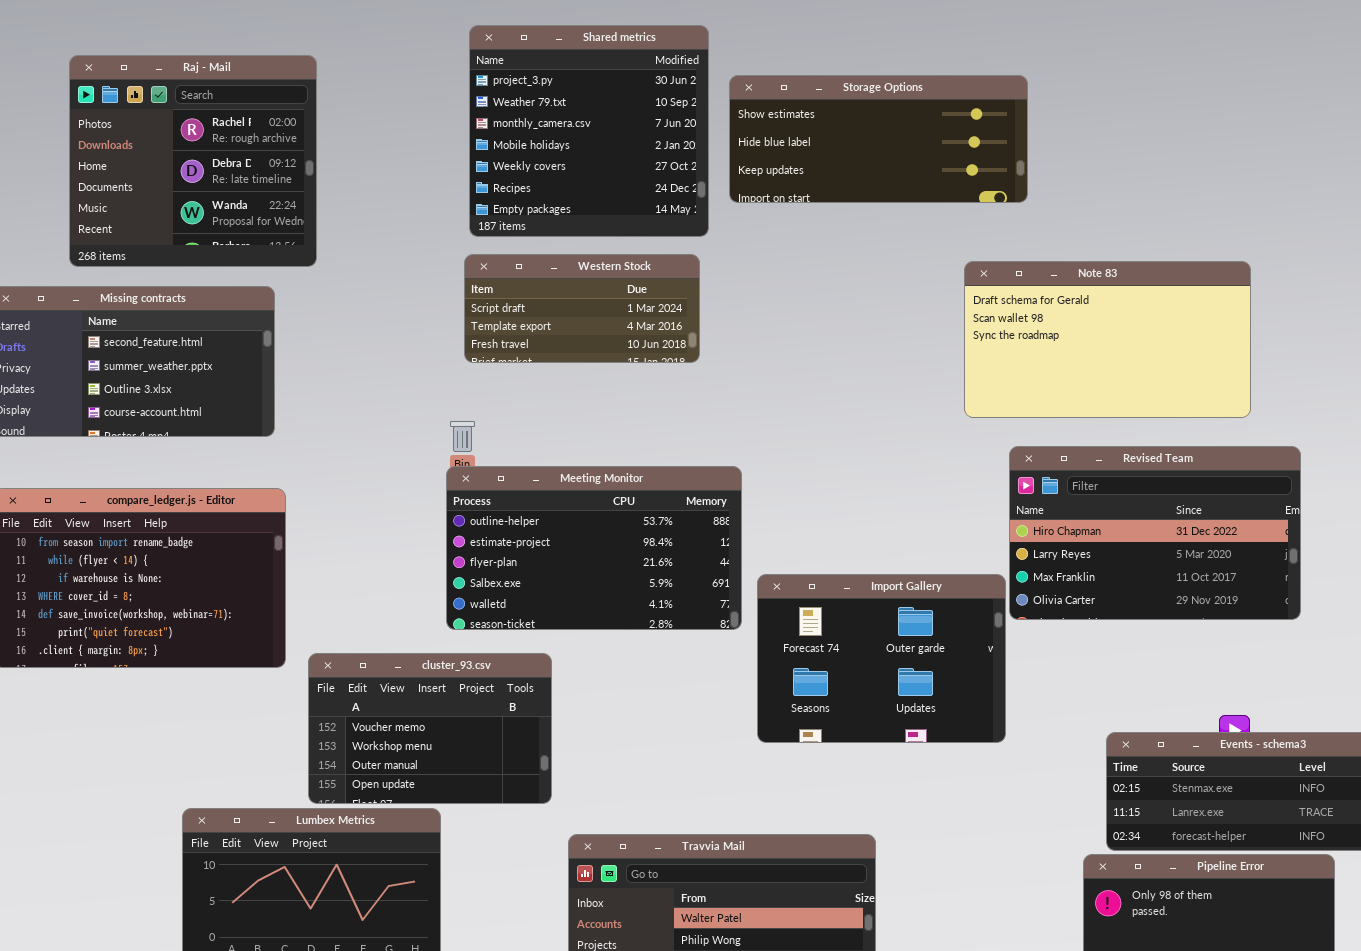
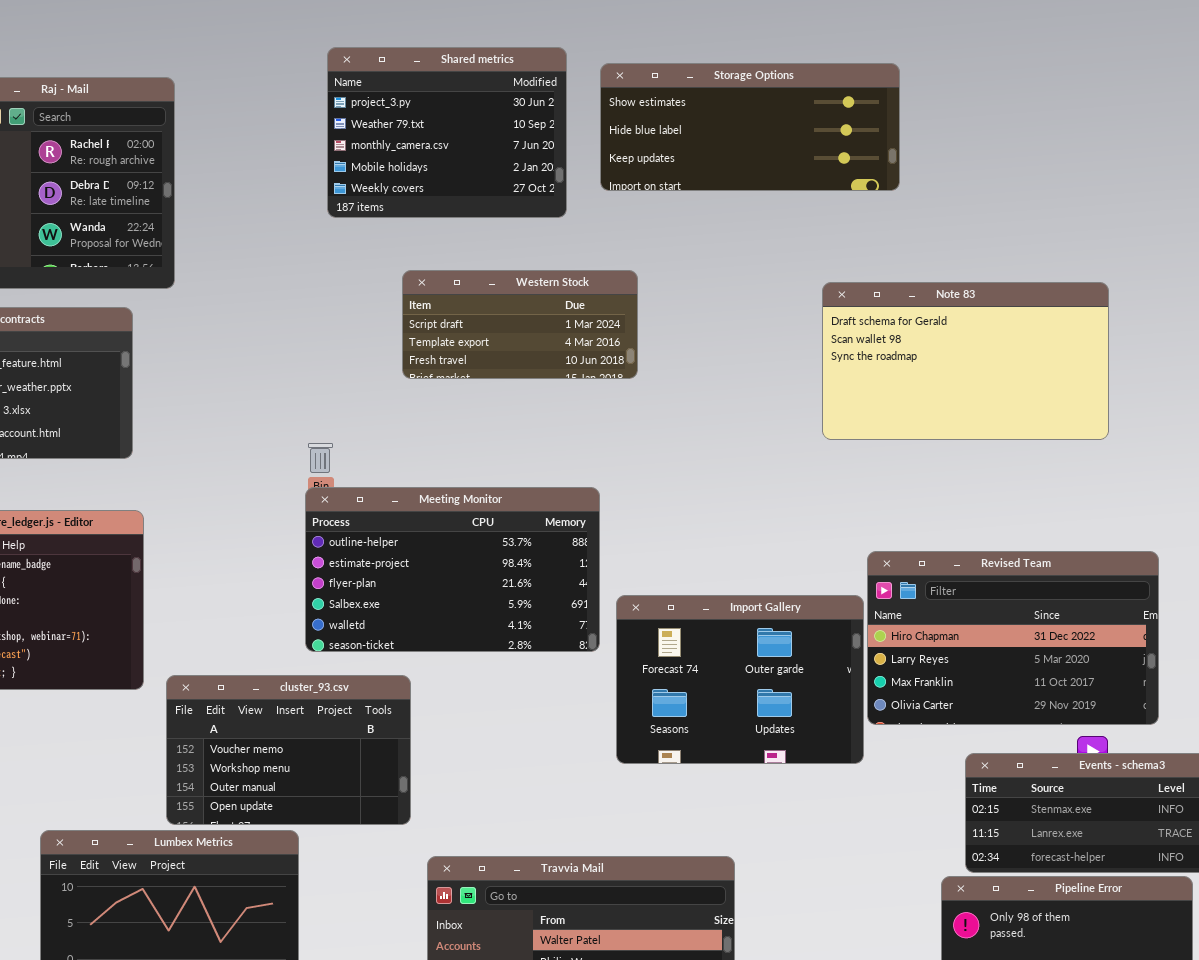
Shared metrics: [469,25,709,237] -> [327,47,567,218], resized
Storage Options: [729,75,1028,203] -> [600,63,900,191], moved
Western Stock: [464,254,700,363] -> [402,270,638,379], moved
Revised Team: [1009,446,1301,620] -> [867,551,1159,725], moved

